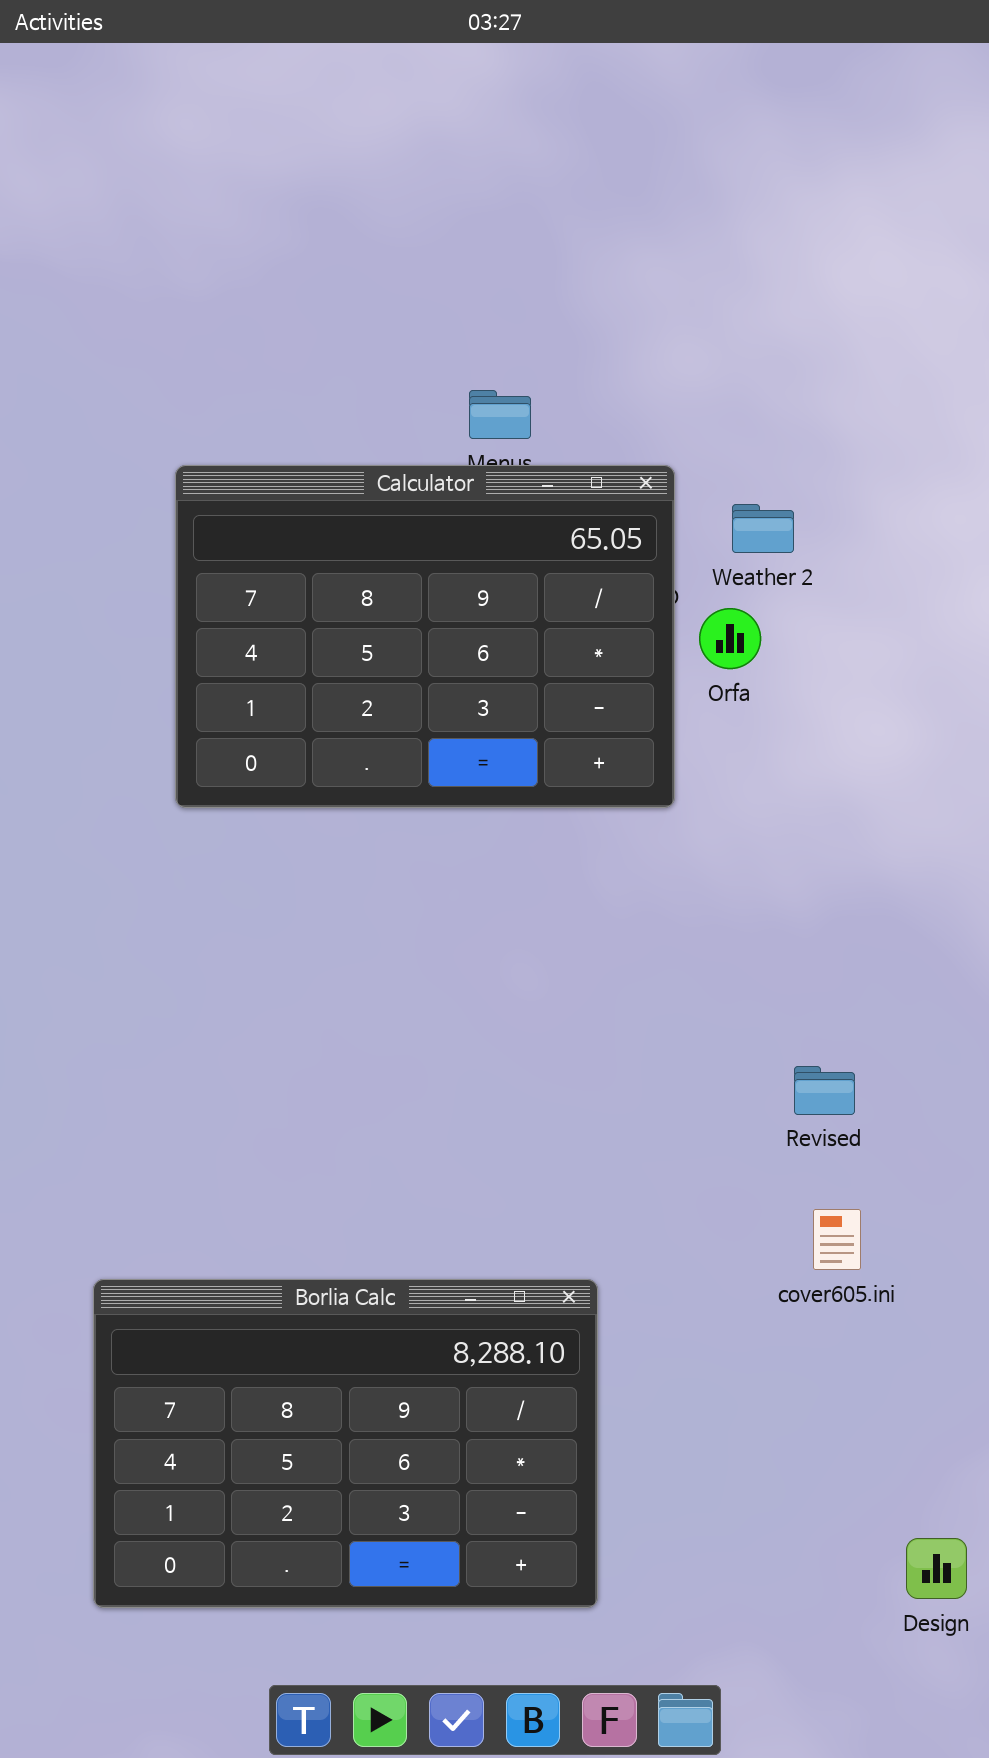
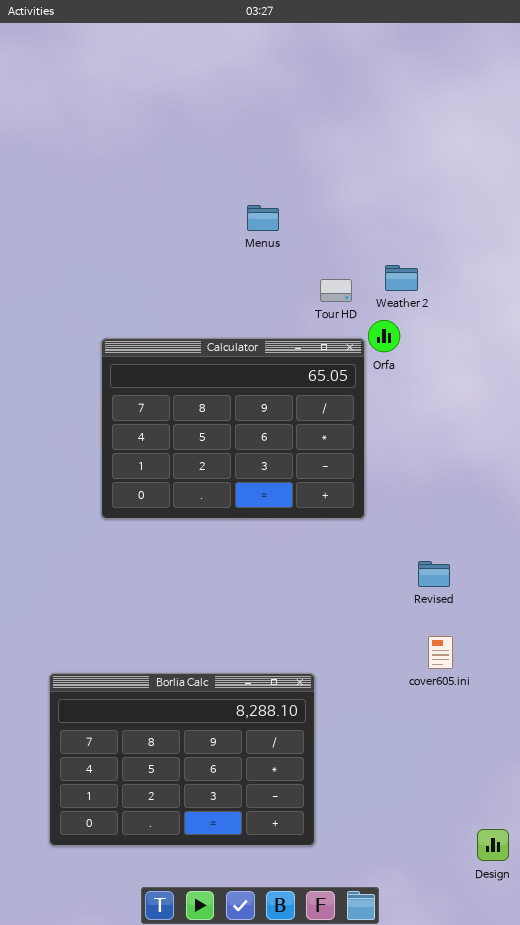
Calculator: [175,465,675,808] -> [101,338,365,519], moved
Design: [906,1538,967,1599] -> [477,829,509,861], moved

